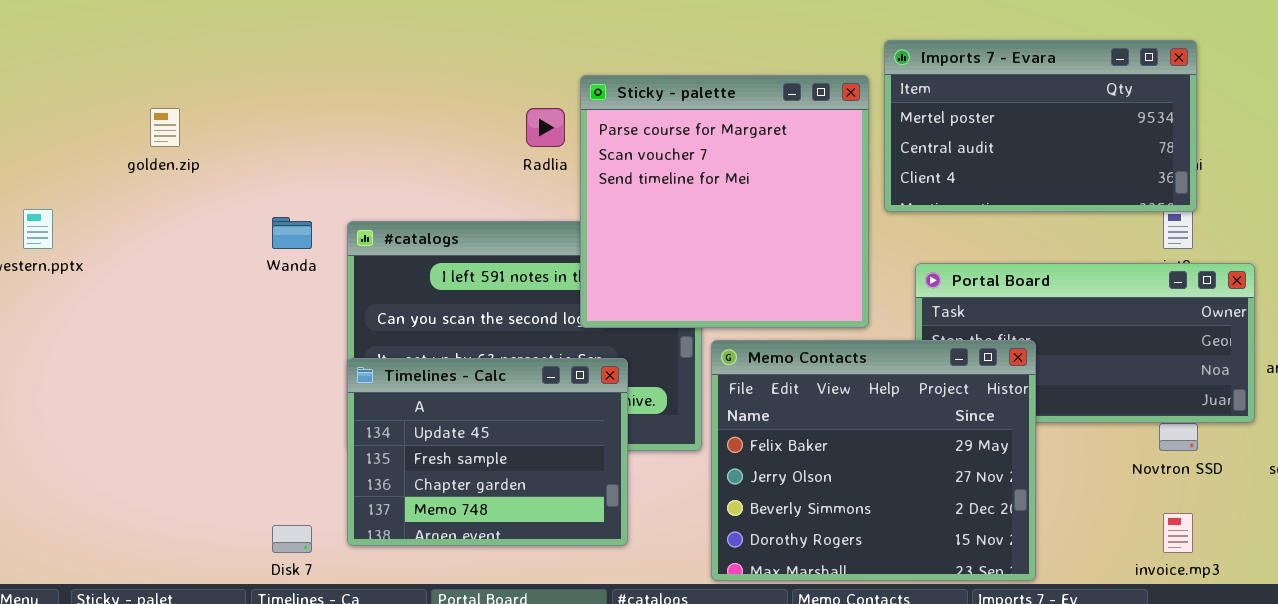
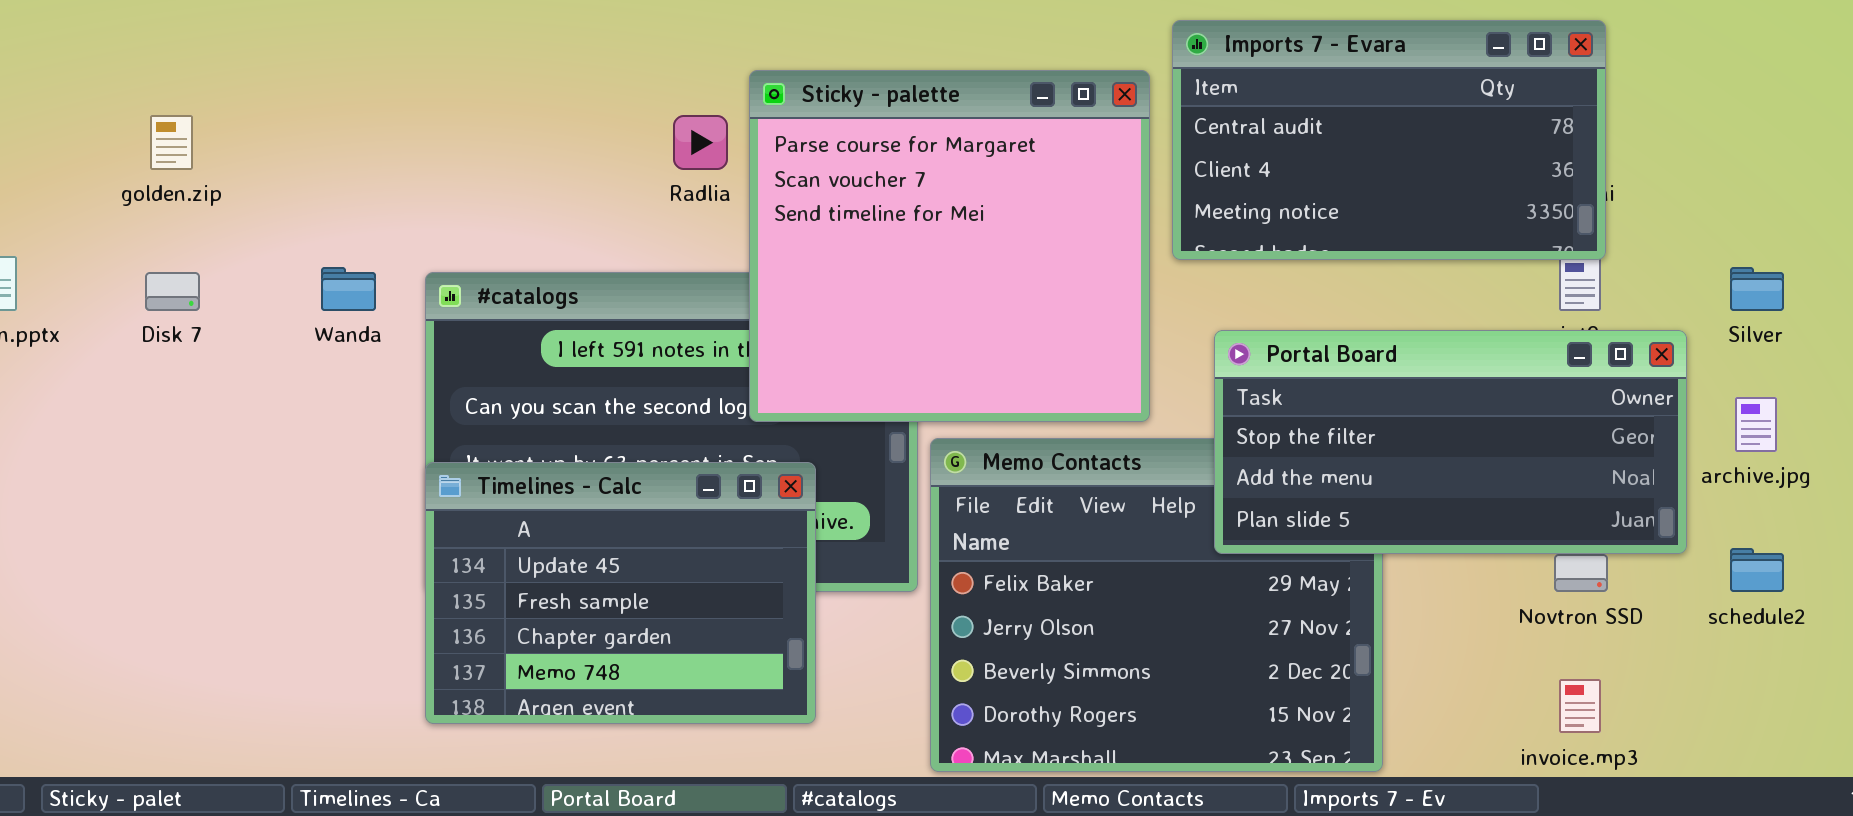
Imports 7 - Evara: [884,40,1197,212] -> [1172,20,1606,260], scrolled down 1 row
Portal Board: [915,263,1255,423] -> [1214,330,1687,554], raised
Disk 7: [272,525,312,553] -> [145,272,200,311], moved

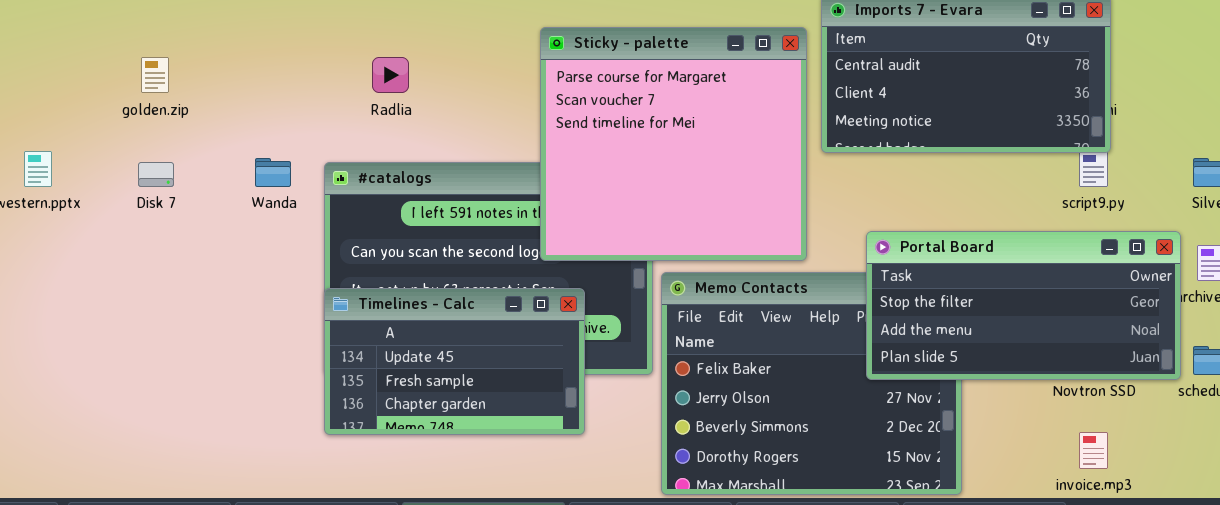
Radlia: [673,115,728,170] -> [372,57,409,93], moved
Portal Board: [1214,330,1687,554] -> [866,231,1181,380], moved
Timelines - Calc: [425,462,816,724] -> [324,288,585,435], resized

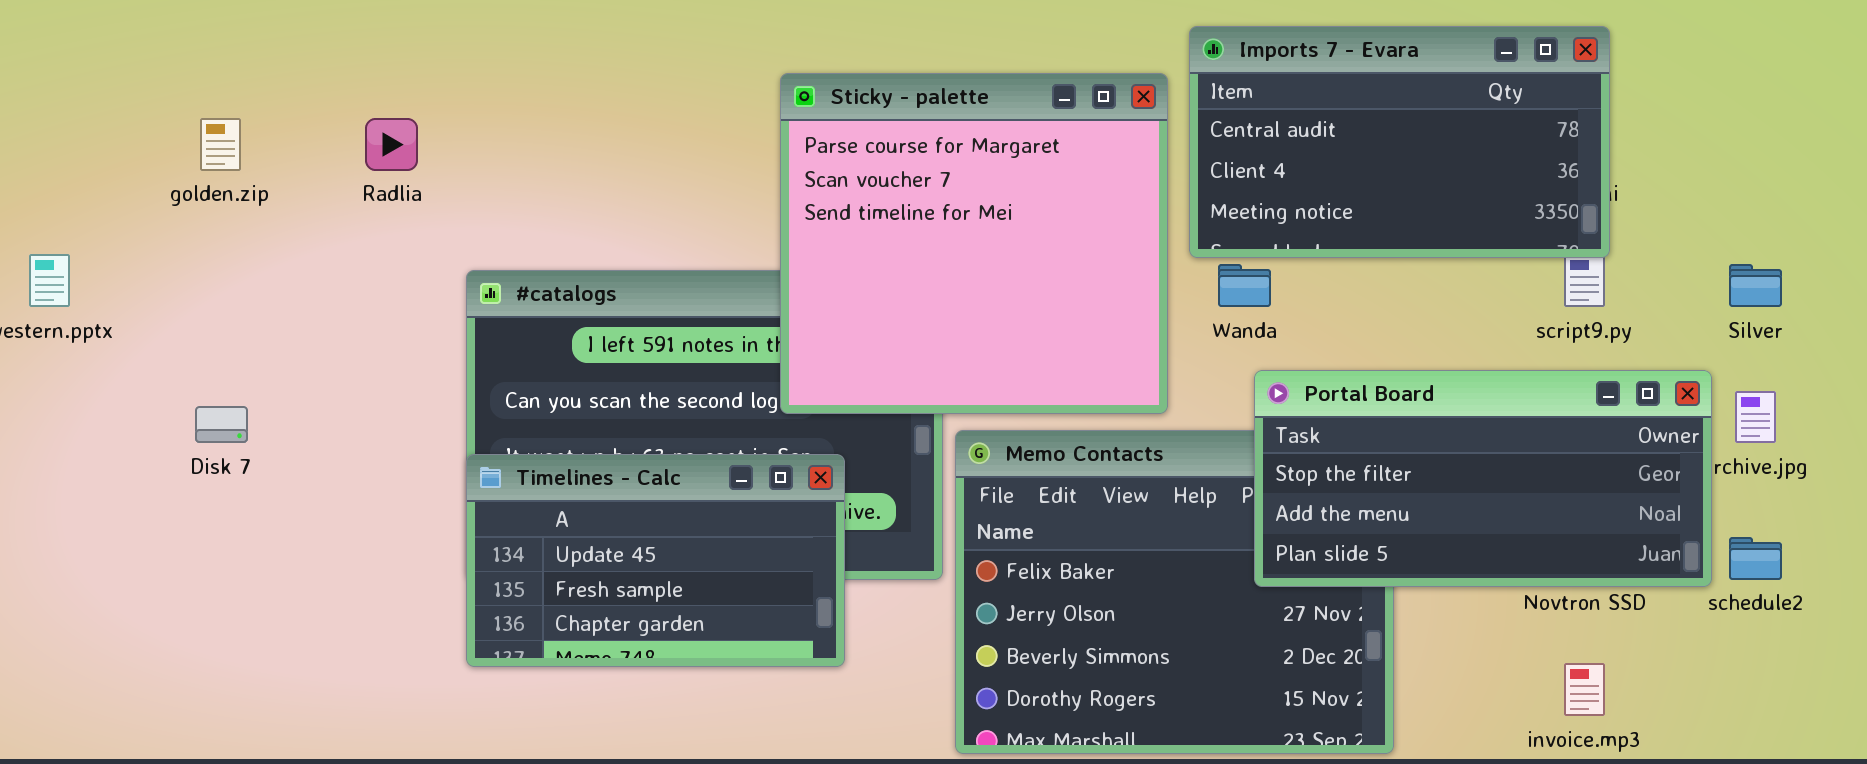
Radlia: [372,57,409,93] -> [365,118,418,171], moved
Wanda: [255,158,291,187] -> [1218,264,1271,307], moved
Disk 7: [138,162,174,187] -> [195,406,248,443], moved

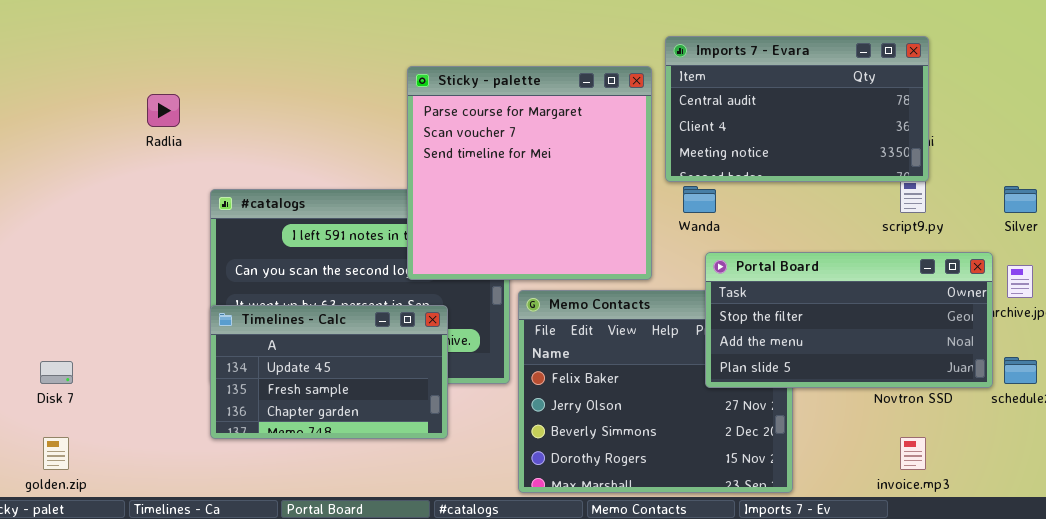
golden.zip: [200,118,241,171] -> [43,437,69,470], moved
Disk 7: [195,406,248,443] -> [40,361,73,384], moved

